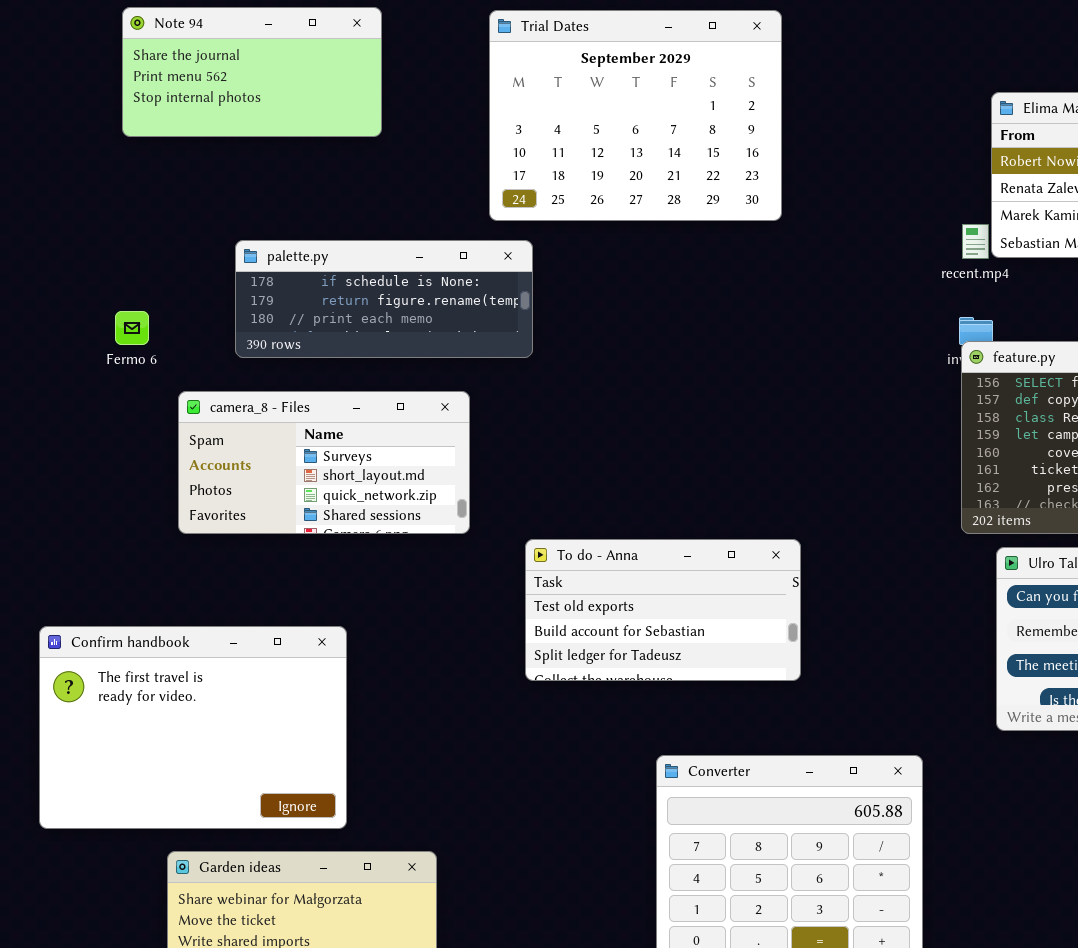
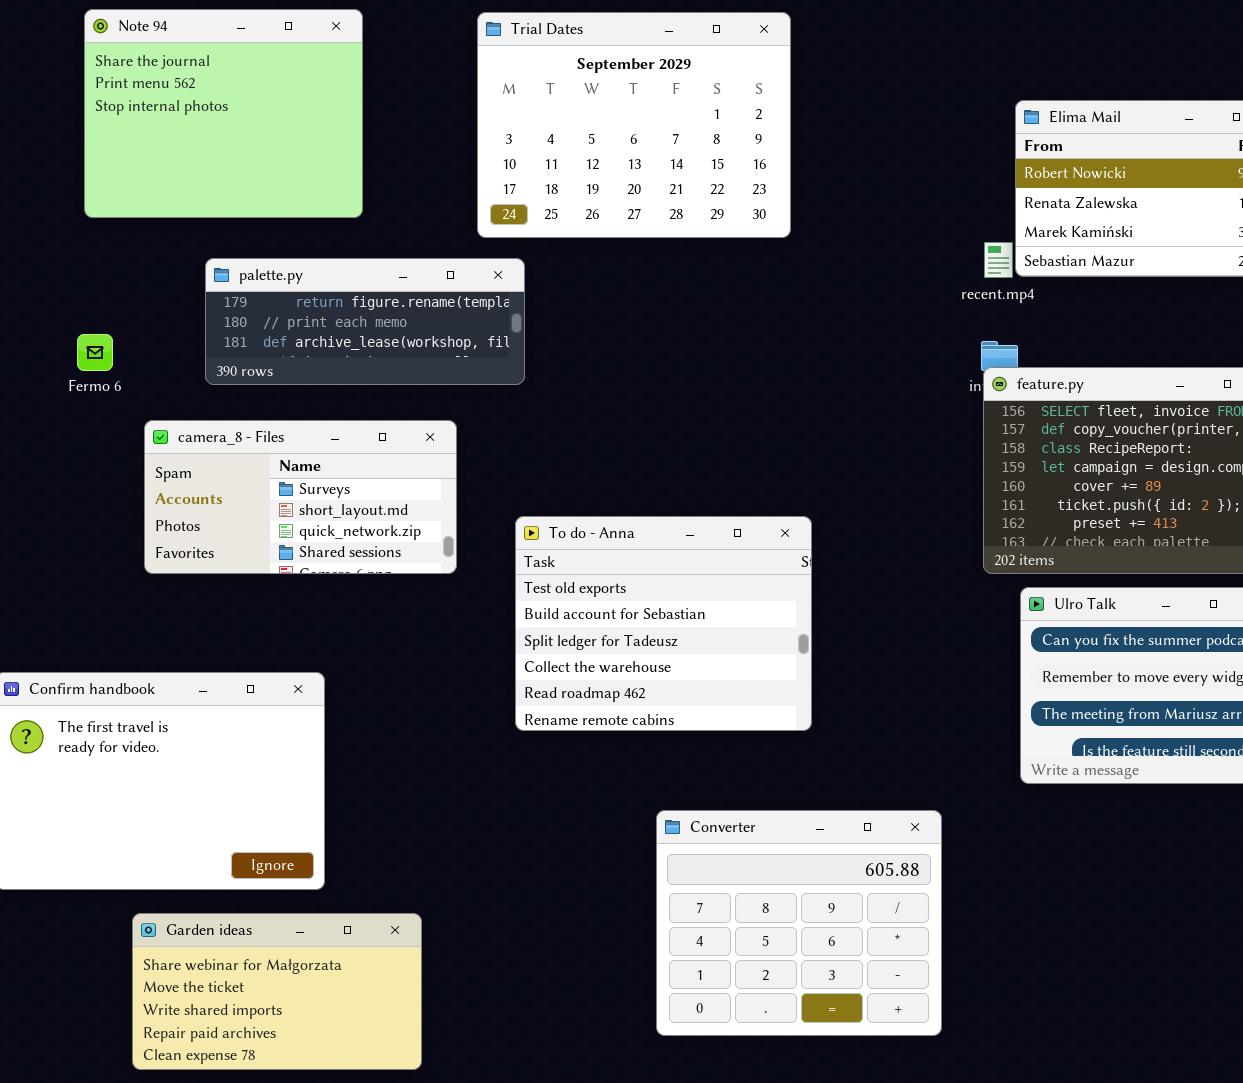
Note 94: [122,7,382,137] -> [84,9,363,218], resized
palette.py: [235,240,533,358] -> [205,258,525,385], scrolled down 1 row
To do - Anna: [525,539,801,681] -> [515,516,812,731], resized

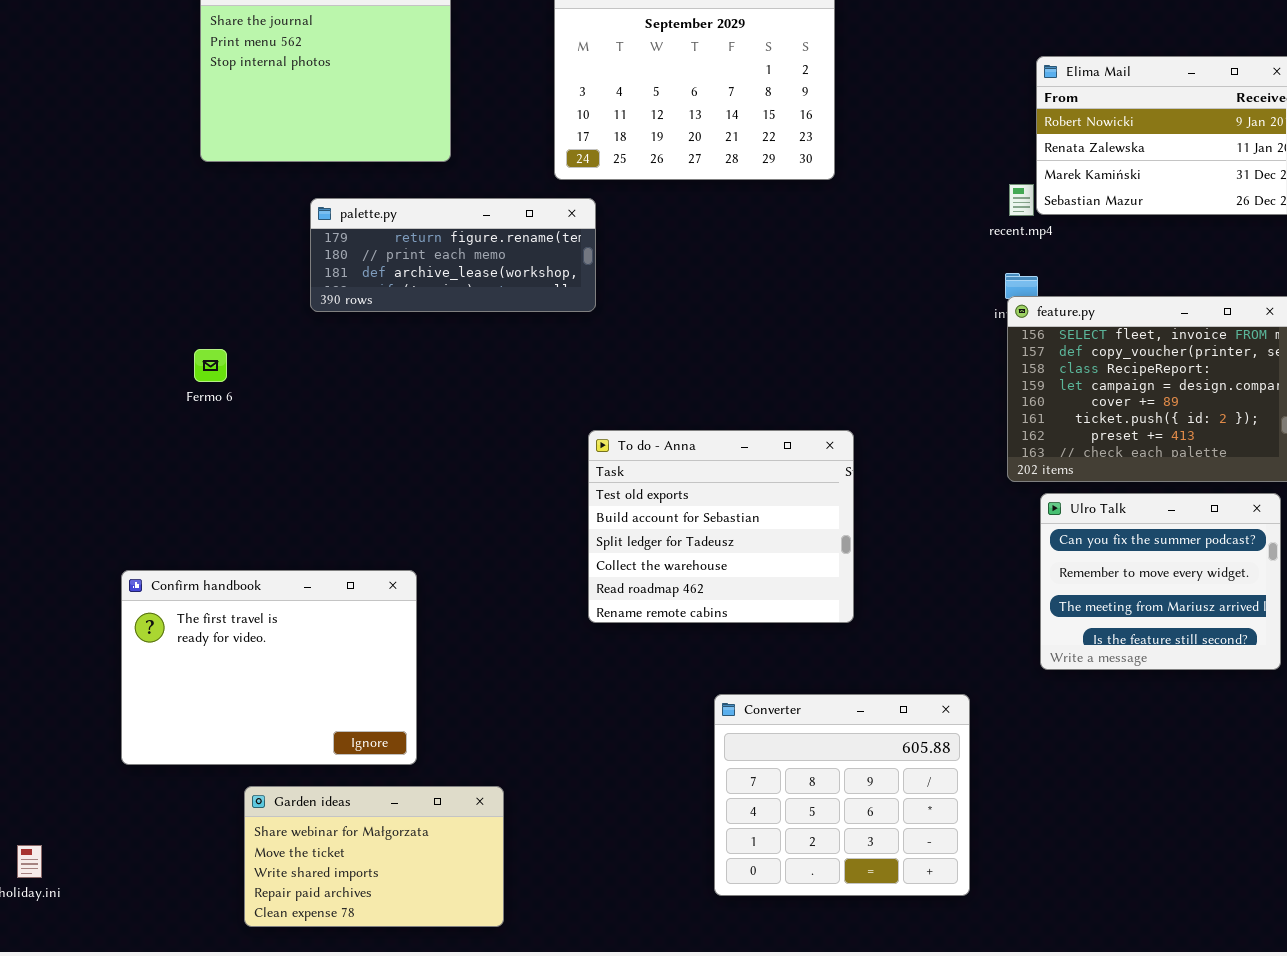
Fermo 6: [77,334,113,371] -> [194,349,227,382], moved
camera_8 - Files: [144,420,457,574] -> none, closed

